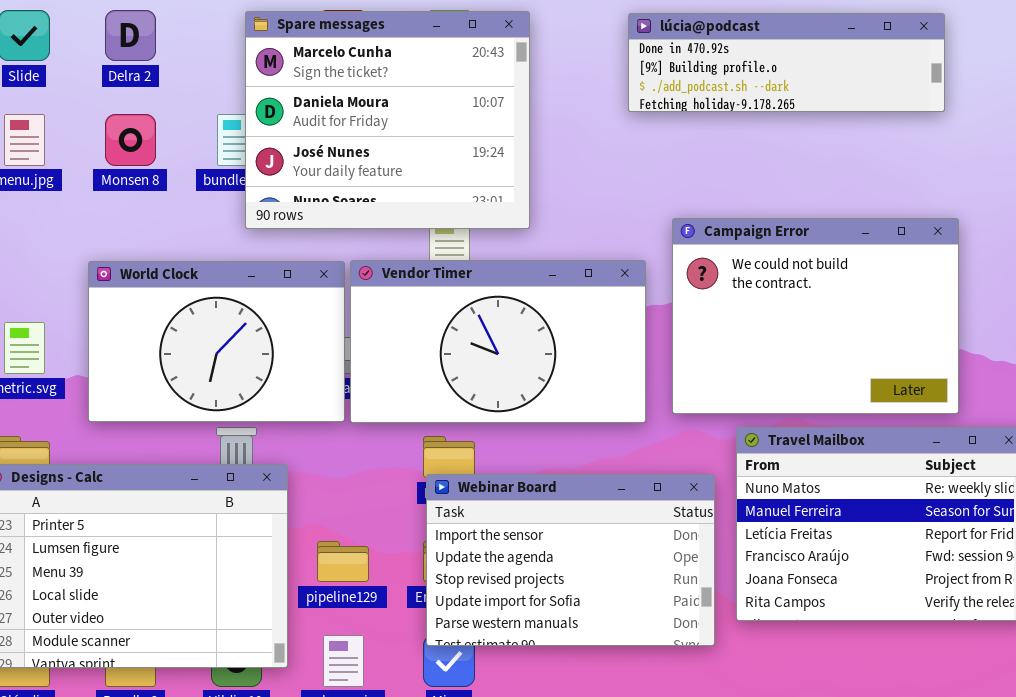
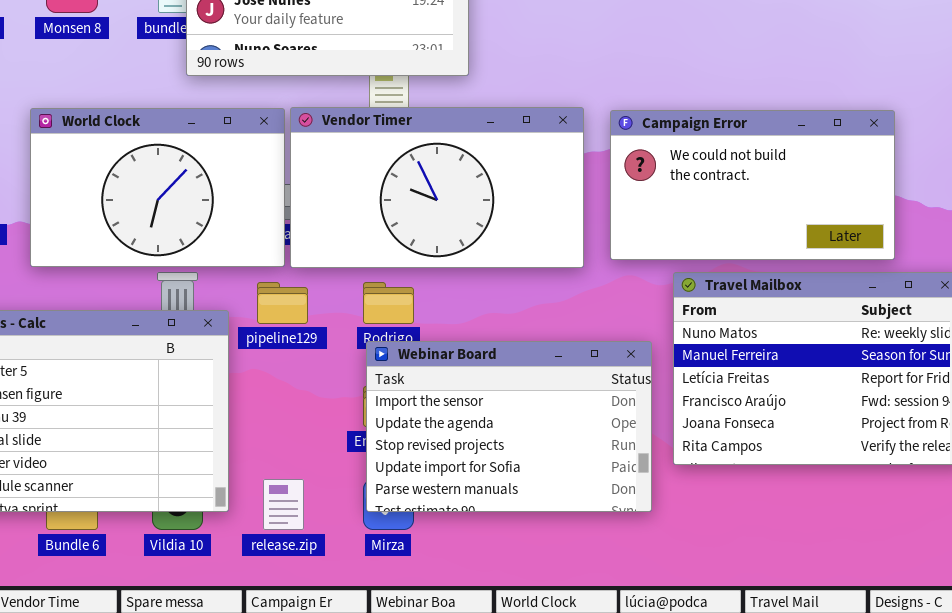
Campaign Error: [672,218,959,414] -> [610,110,895,260], resized
Webinar Board: [426,474,715,646] -> [366,341,652,512], moved
pipeline129: [317,541,369,582] -> [257,282,308,324], moved

